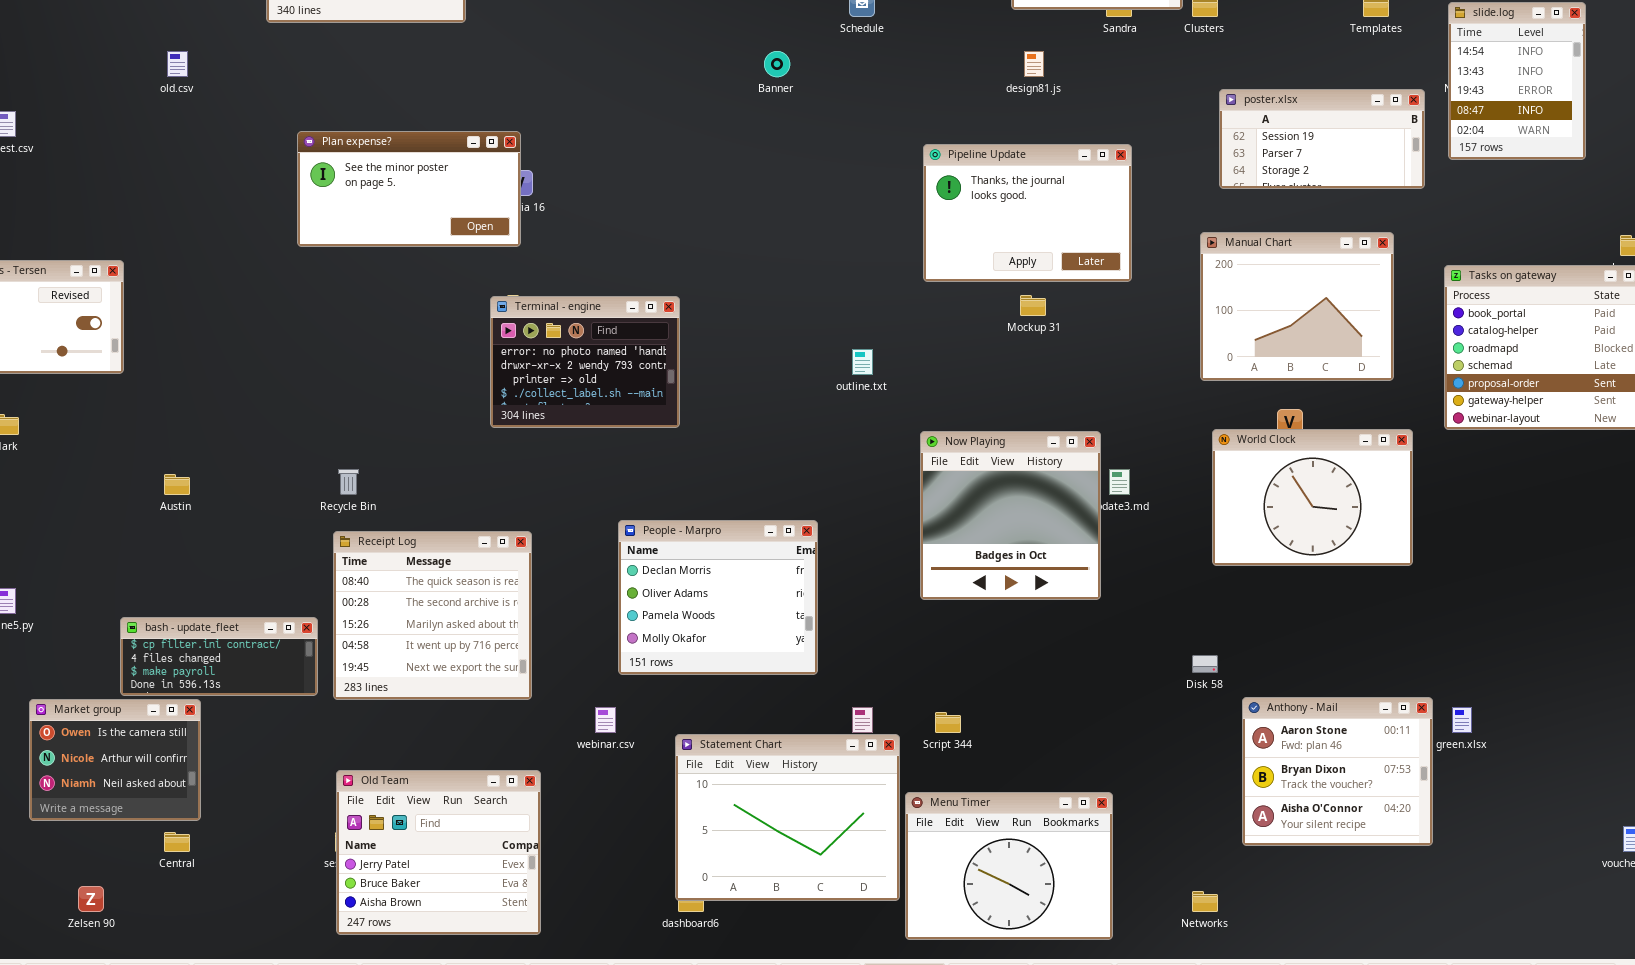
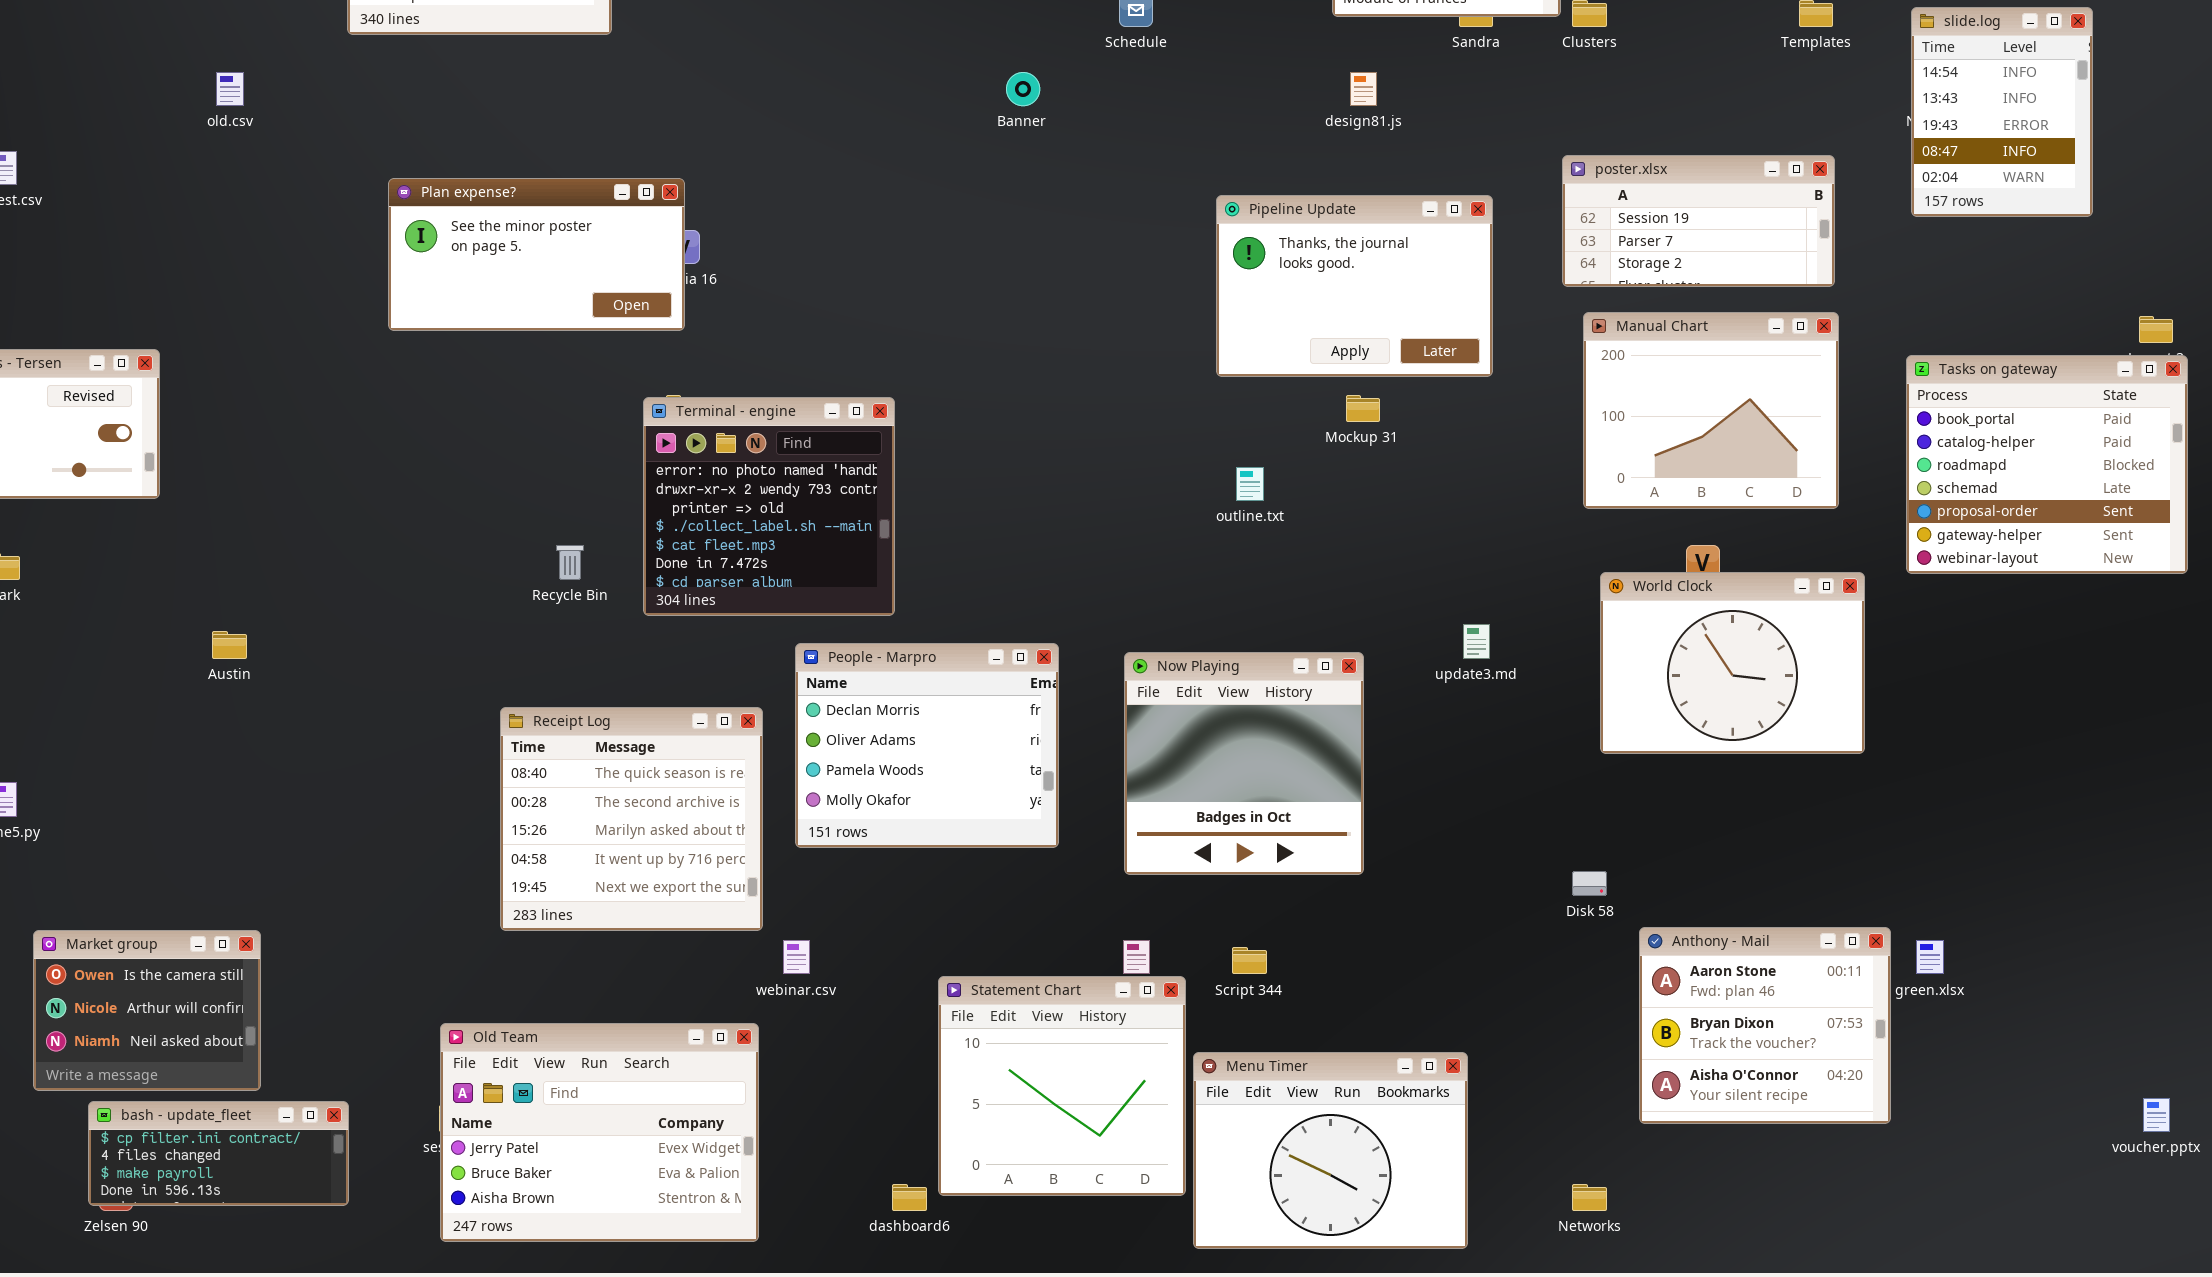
poster.xlsx: [1219,89,1425,189] -> [1562,155,1835,287], moved
Terminal - engine: [490,296,680,428] -> [643,397,895,616], resized
outline.txt: [852,349,873,375] -> [1236,467,1264,501], moved
Now Playing: [920,431,1101,600] -> [1124,652,1364,875], moved
Recycle Bin: [338,469,359,495] -> [556,545,584,580], moved
People - Marpro: [618,520,818,675] -> [795,643,1059,848], moved
Receipt Log: [333,531,532,700] -> [500,707,763,931], moved
bash - update_fleet: [120,617,318,696] -> [88,1101,349,1206], moved
Statement Chart: [675,734,900,901] -> [938,976,1186,1196], resized
Old Team: [336,770,541,935] -> [440,1023,759,1242], resized

